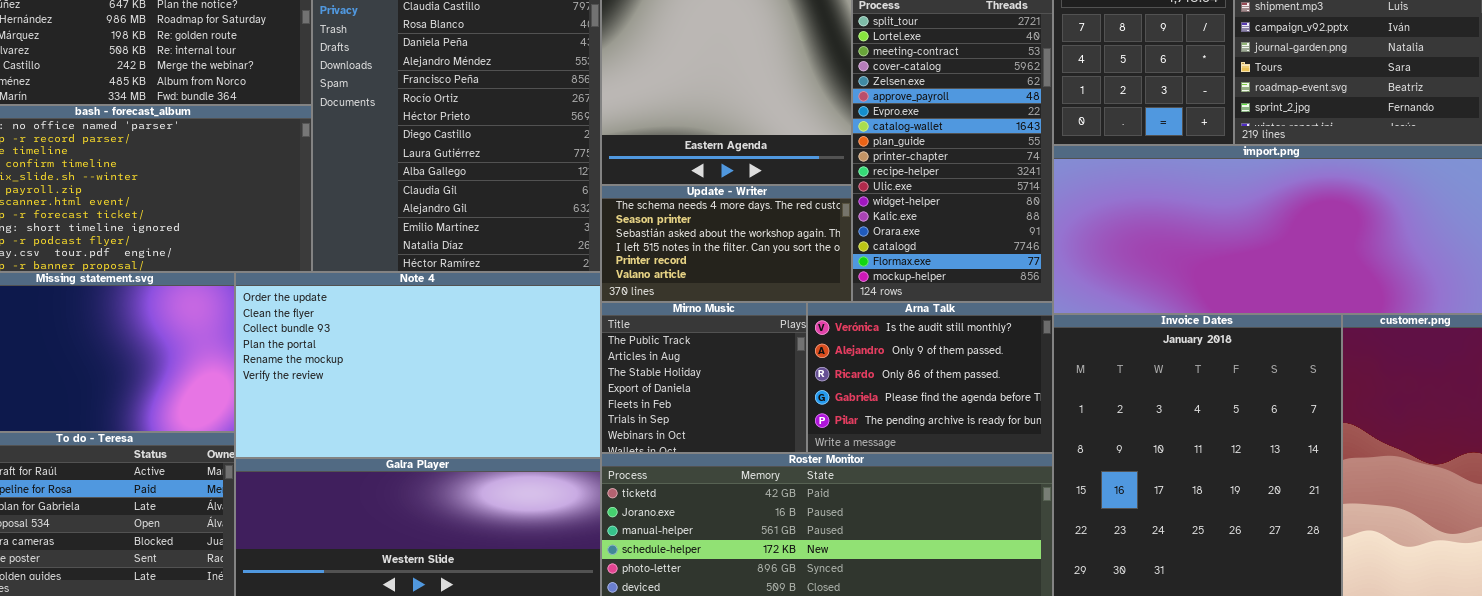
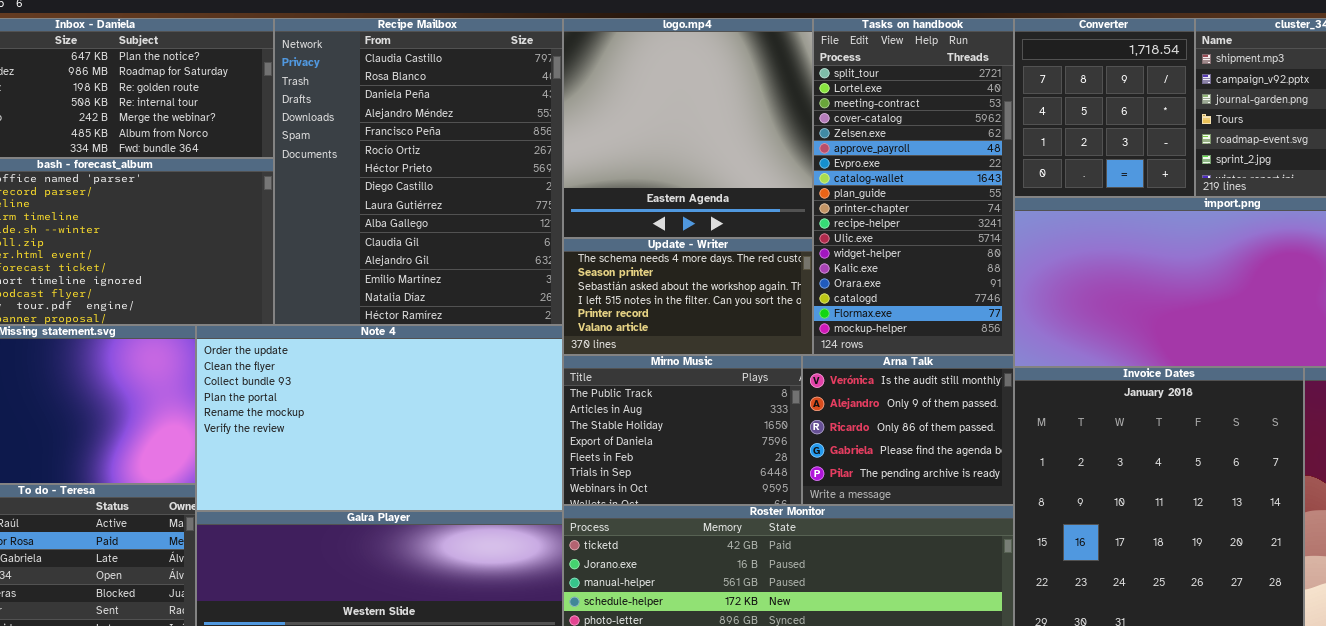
Mirno Music: [601,302,807,453] -> [563,355,802,505], resized
Arna Talk: [807,302,1053,453] -> [802,355,1014,505], resized

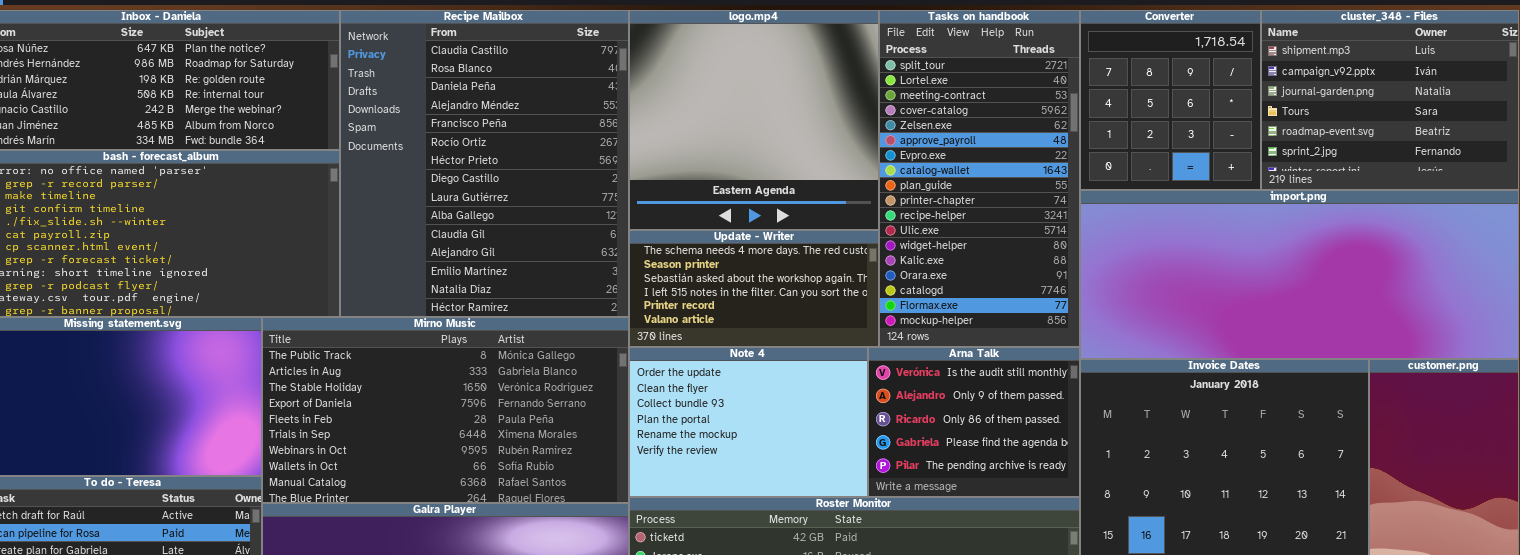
Note 4: [196,325,563,511] -> [629,347,868,497], moved, resized
Mirno Music: [563,355,802,505] -> [262,317,629,503], moved, resized

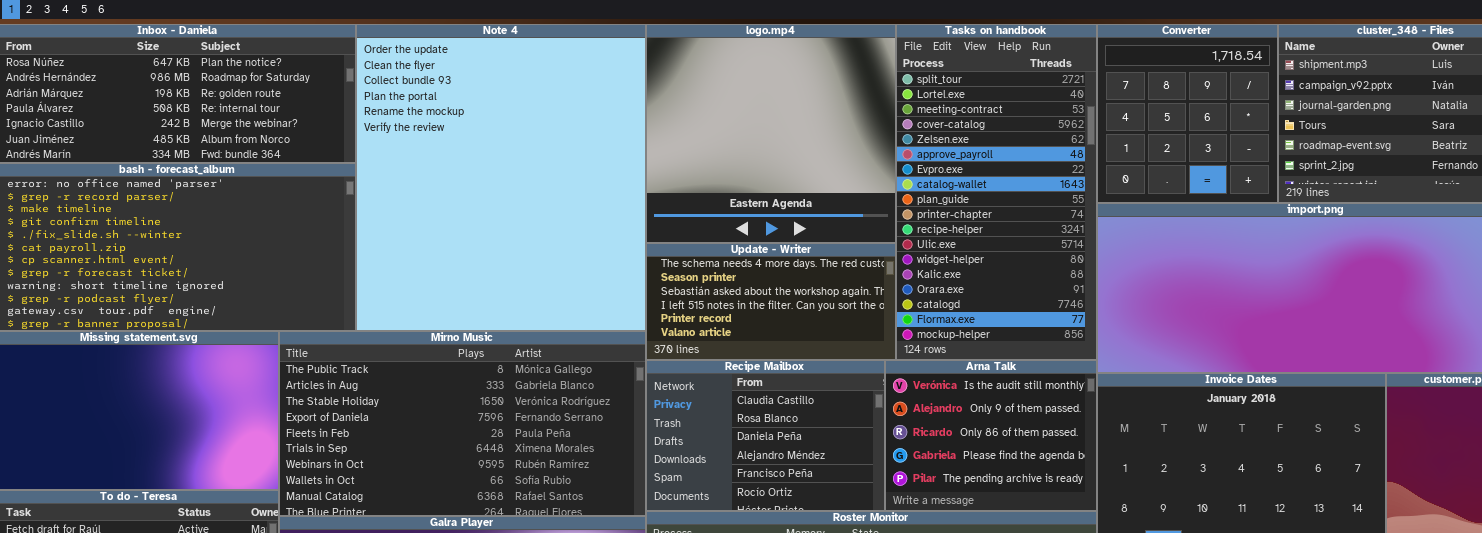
Recipe Mailbox: [340,10,629,317] -> [646,360,885,511], moved, resized
Note 4: [629,347,868,497] -> [356,24,646,331], moved, resized

